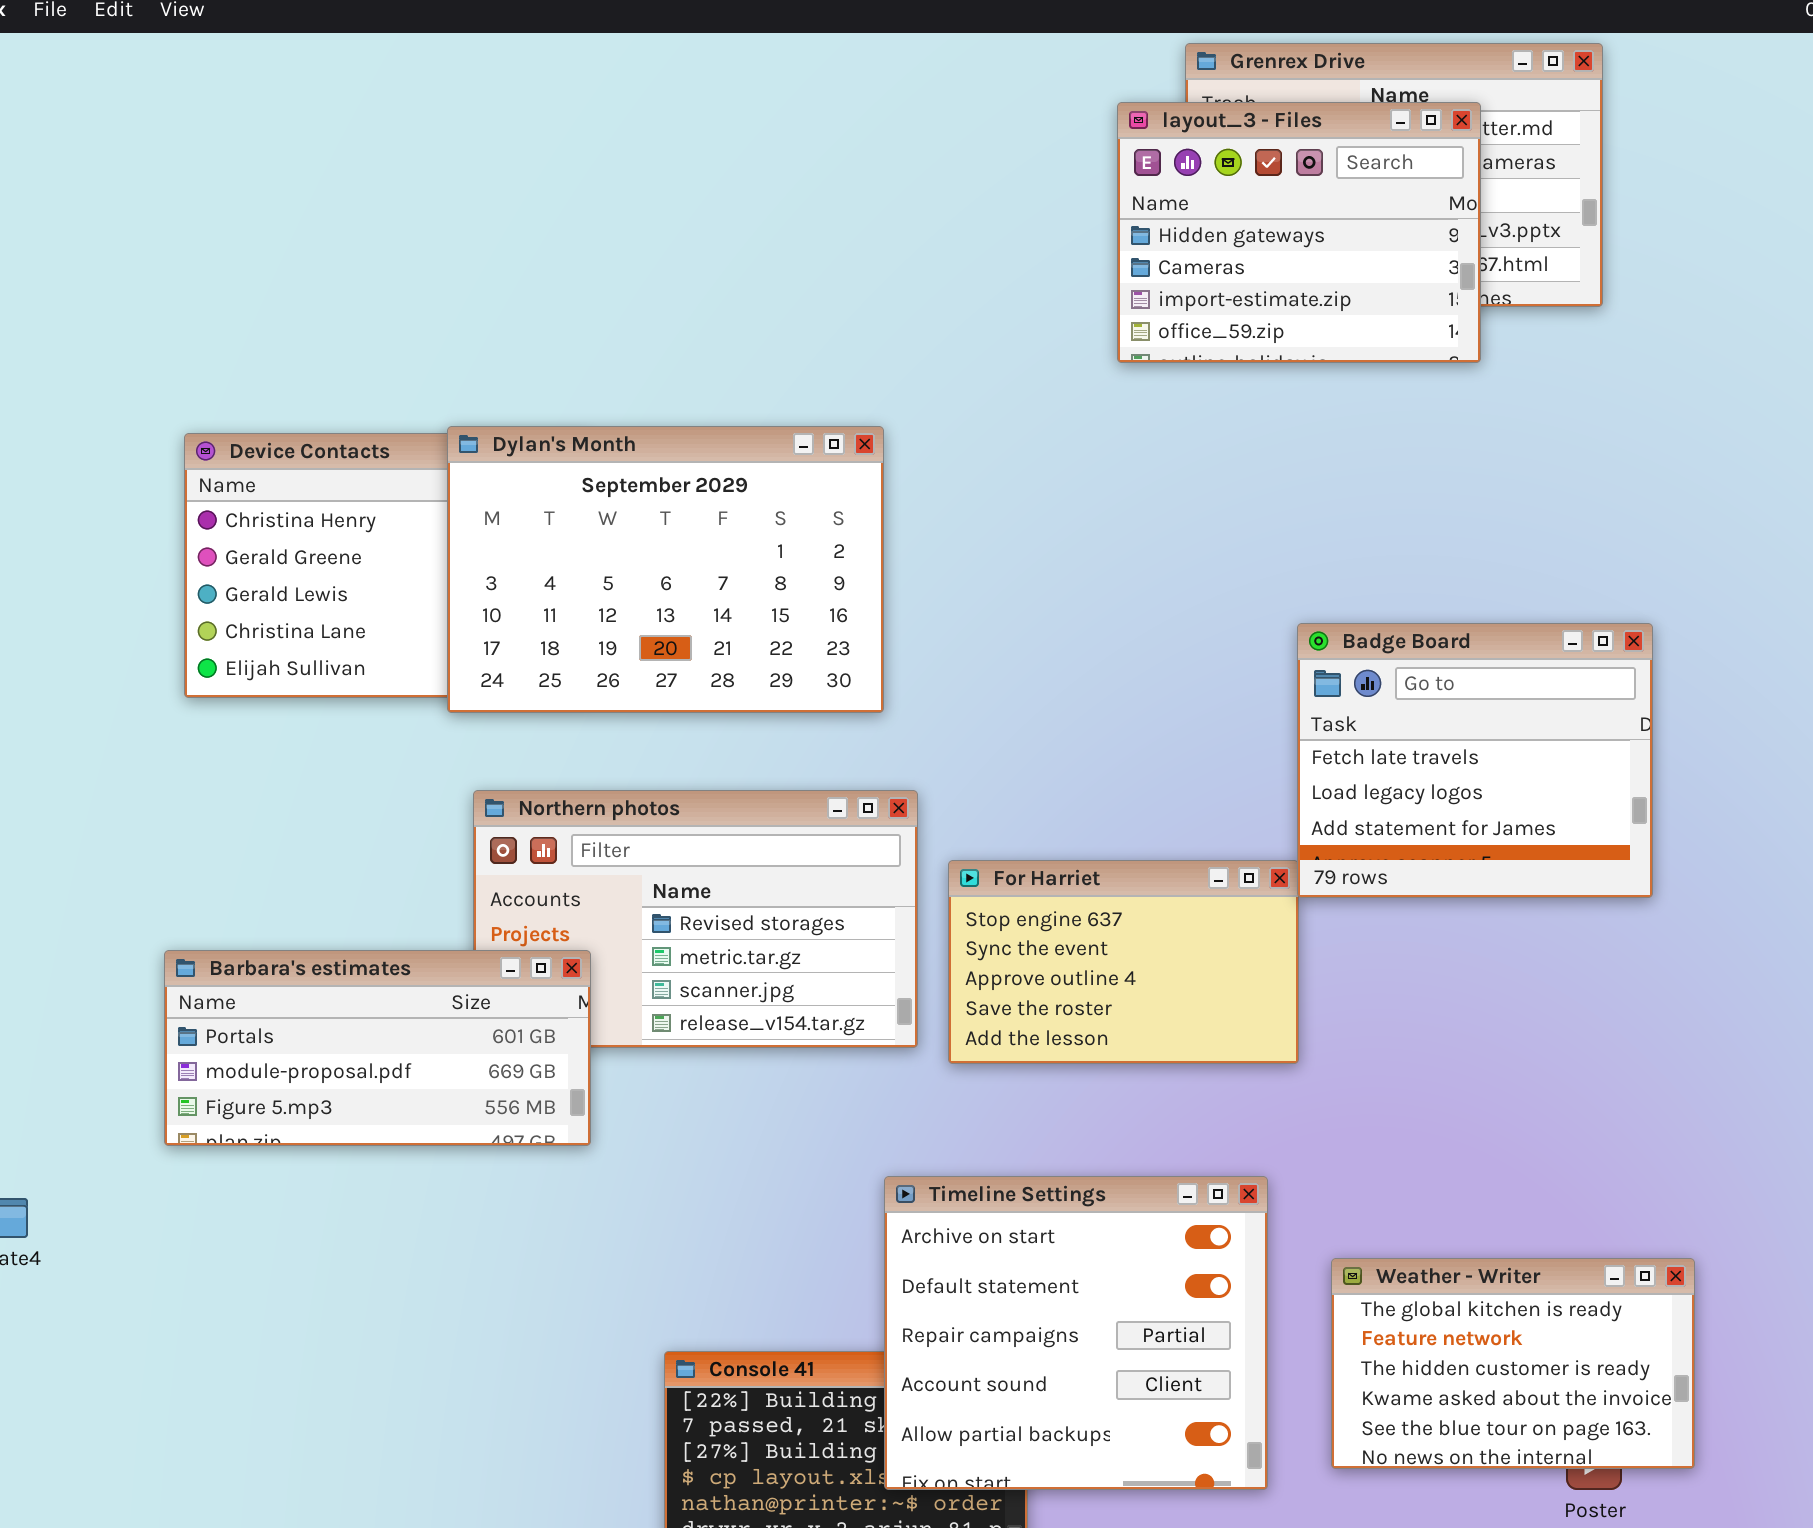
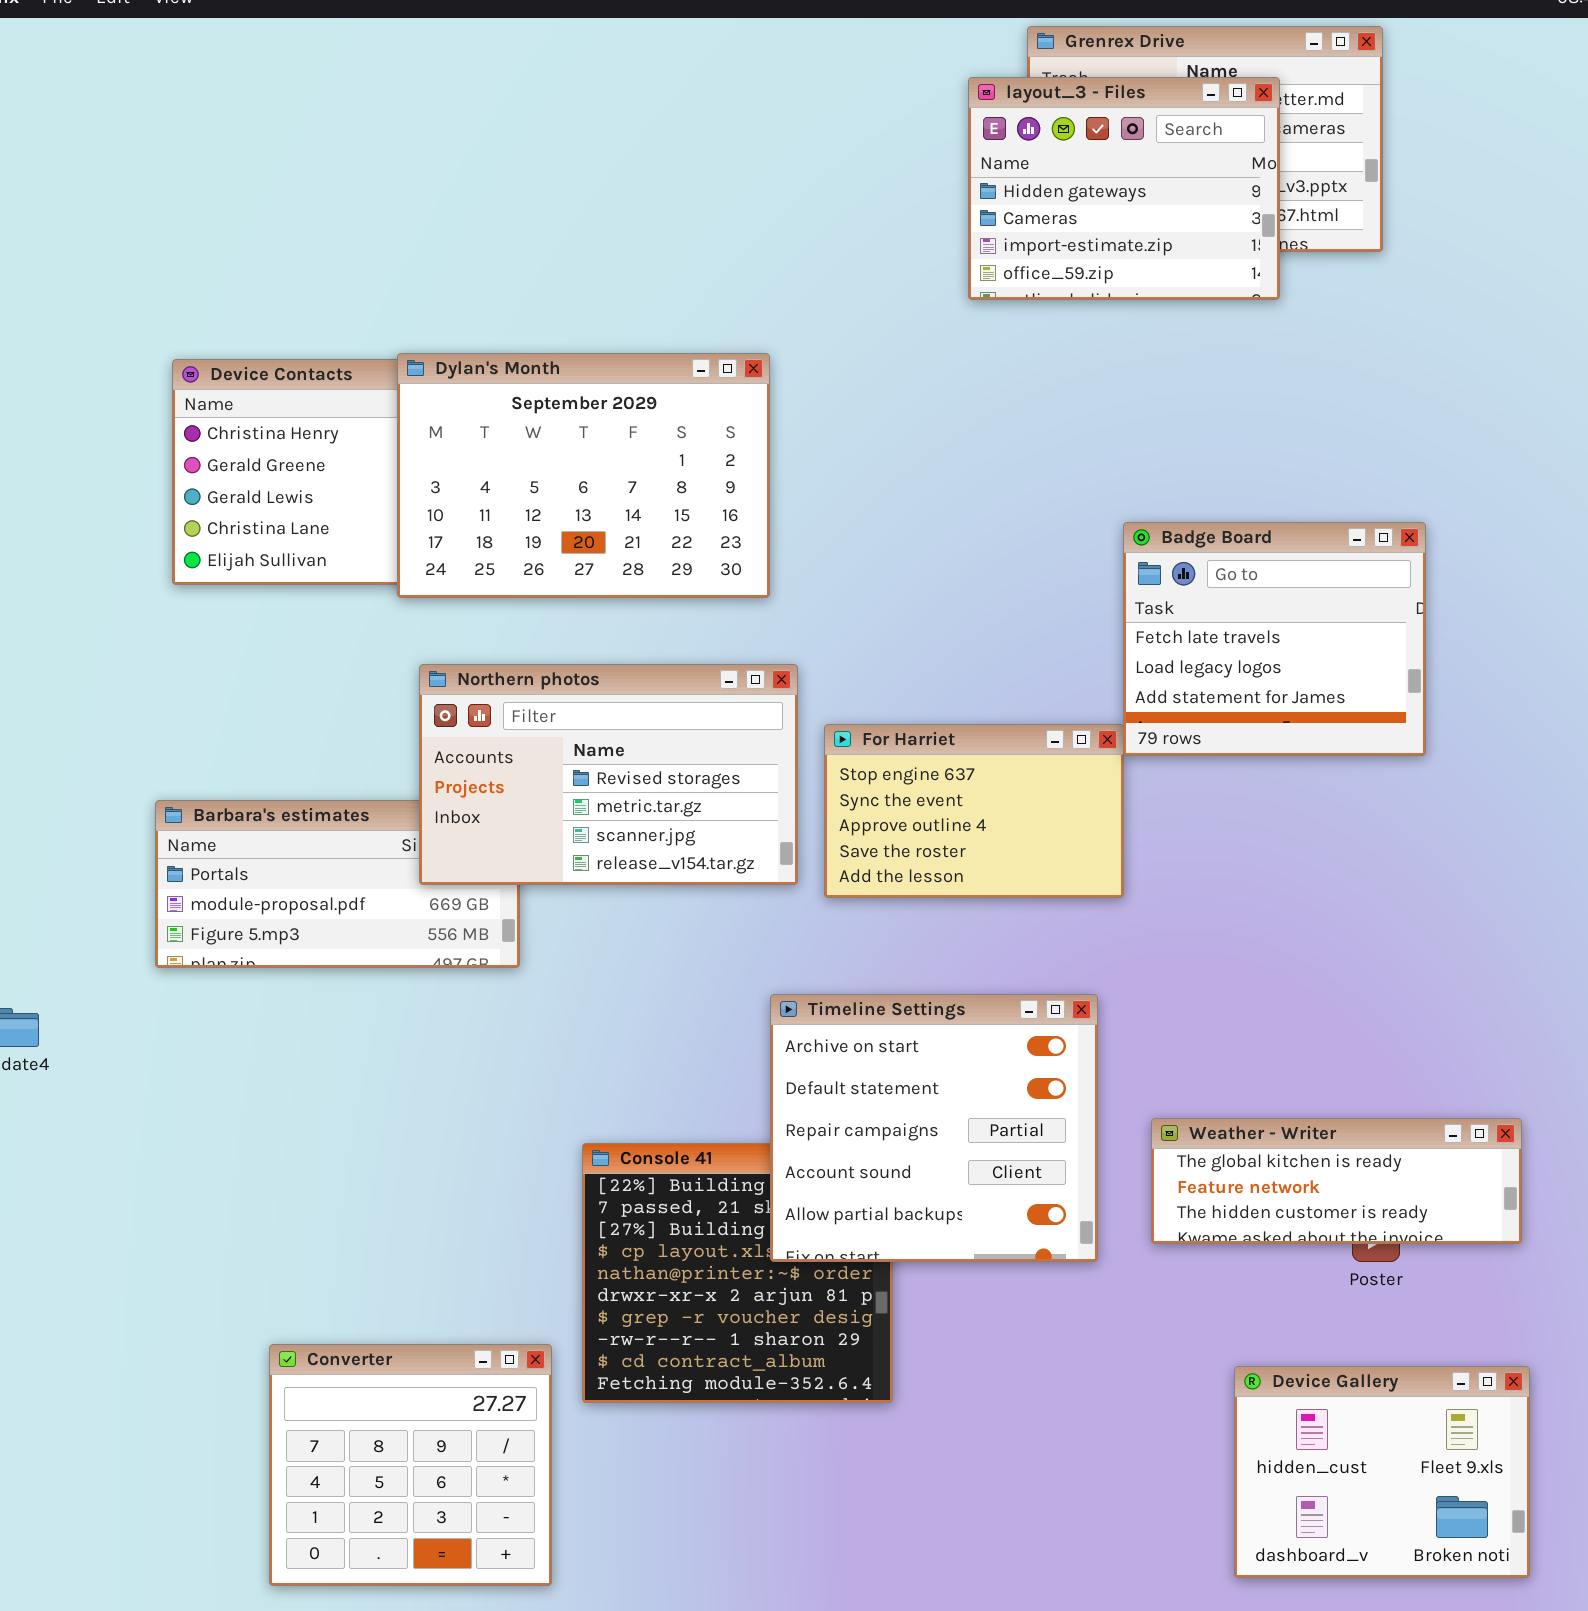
Northern photos: [473,790,918,1048] -> [419,664,798,885], raised
Weather - Writer: [1331,1258,1695,1469] -> [1151,1118,1522,1244], resized

